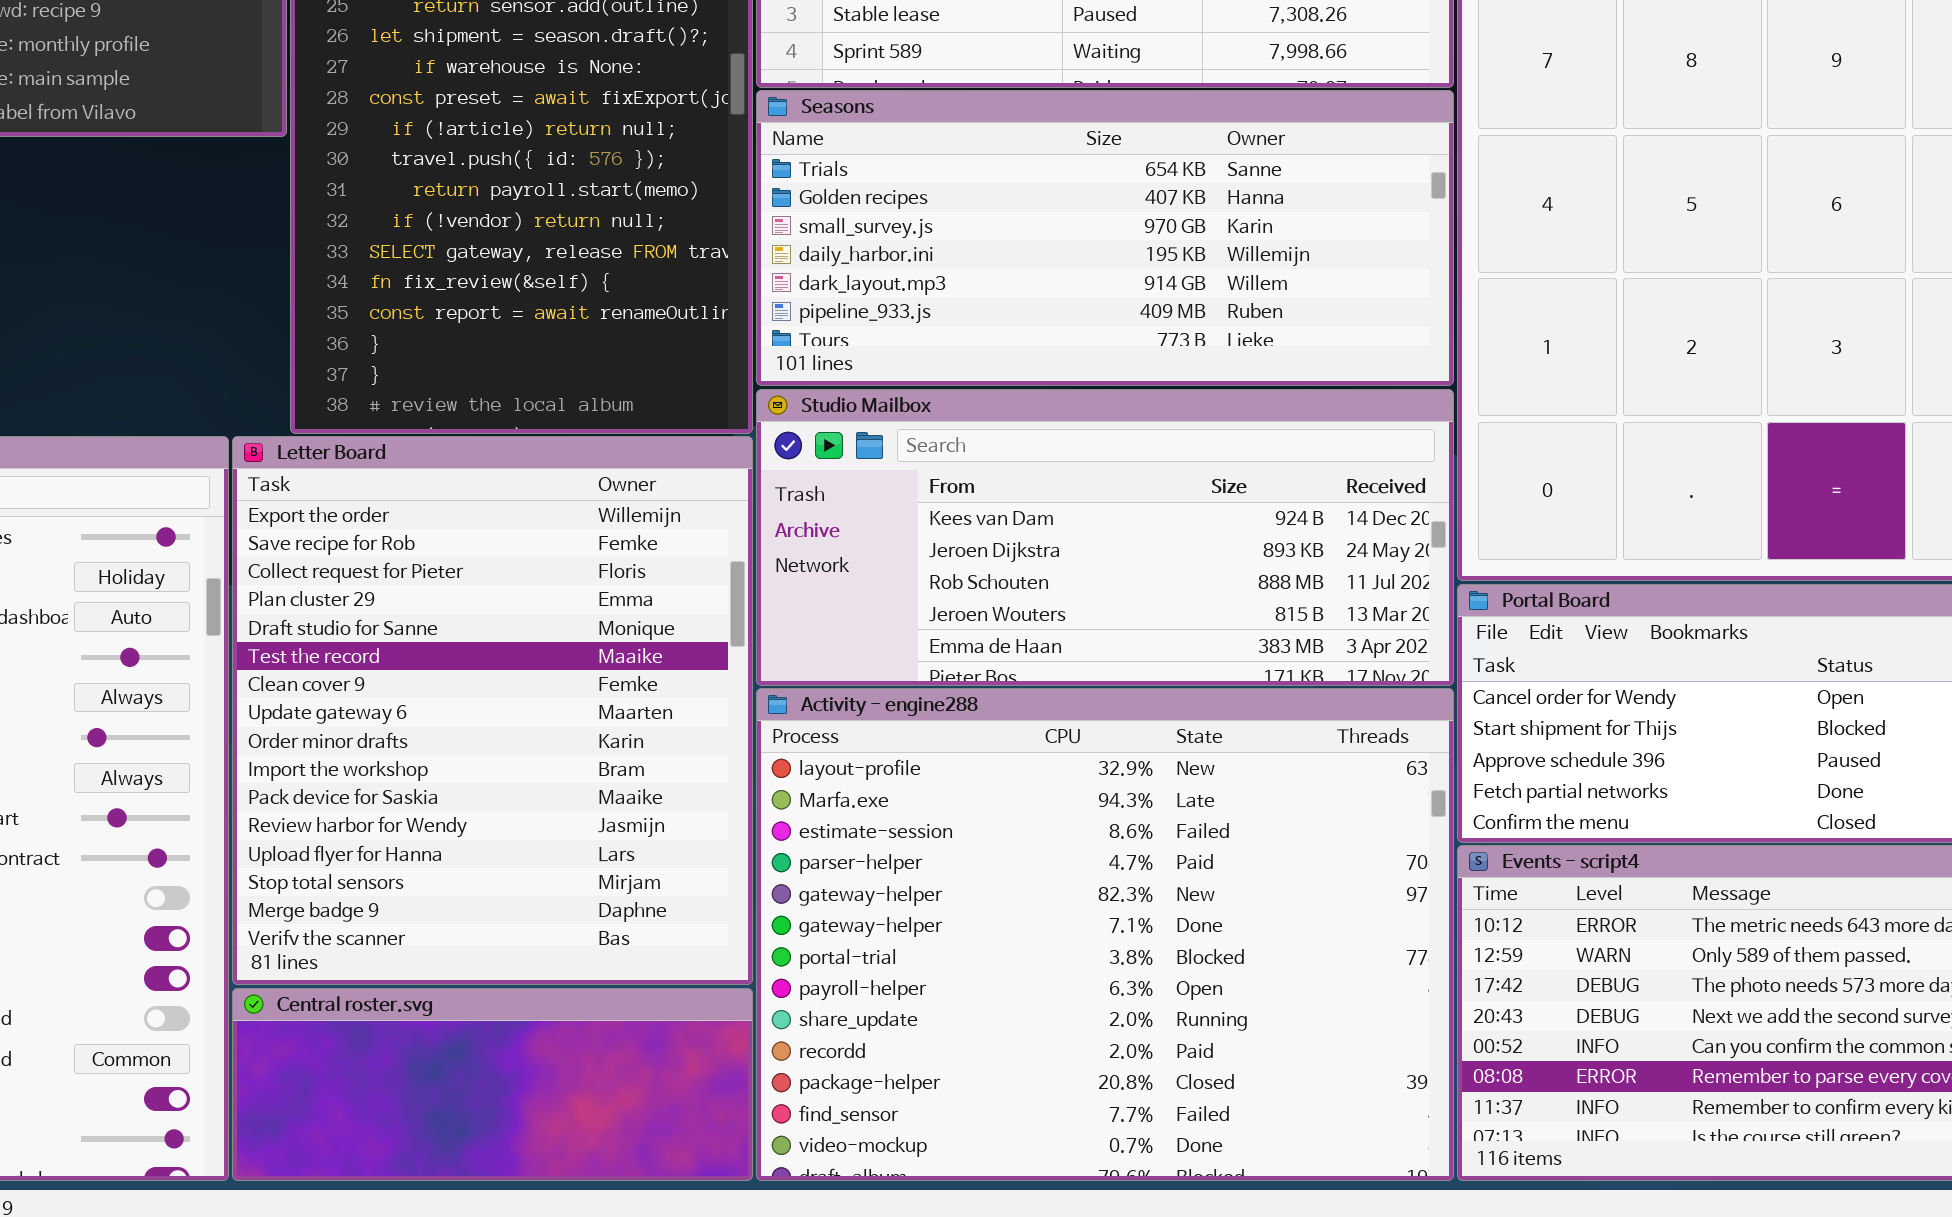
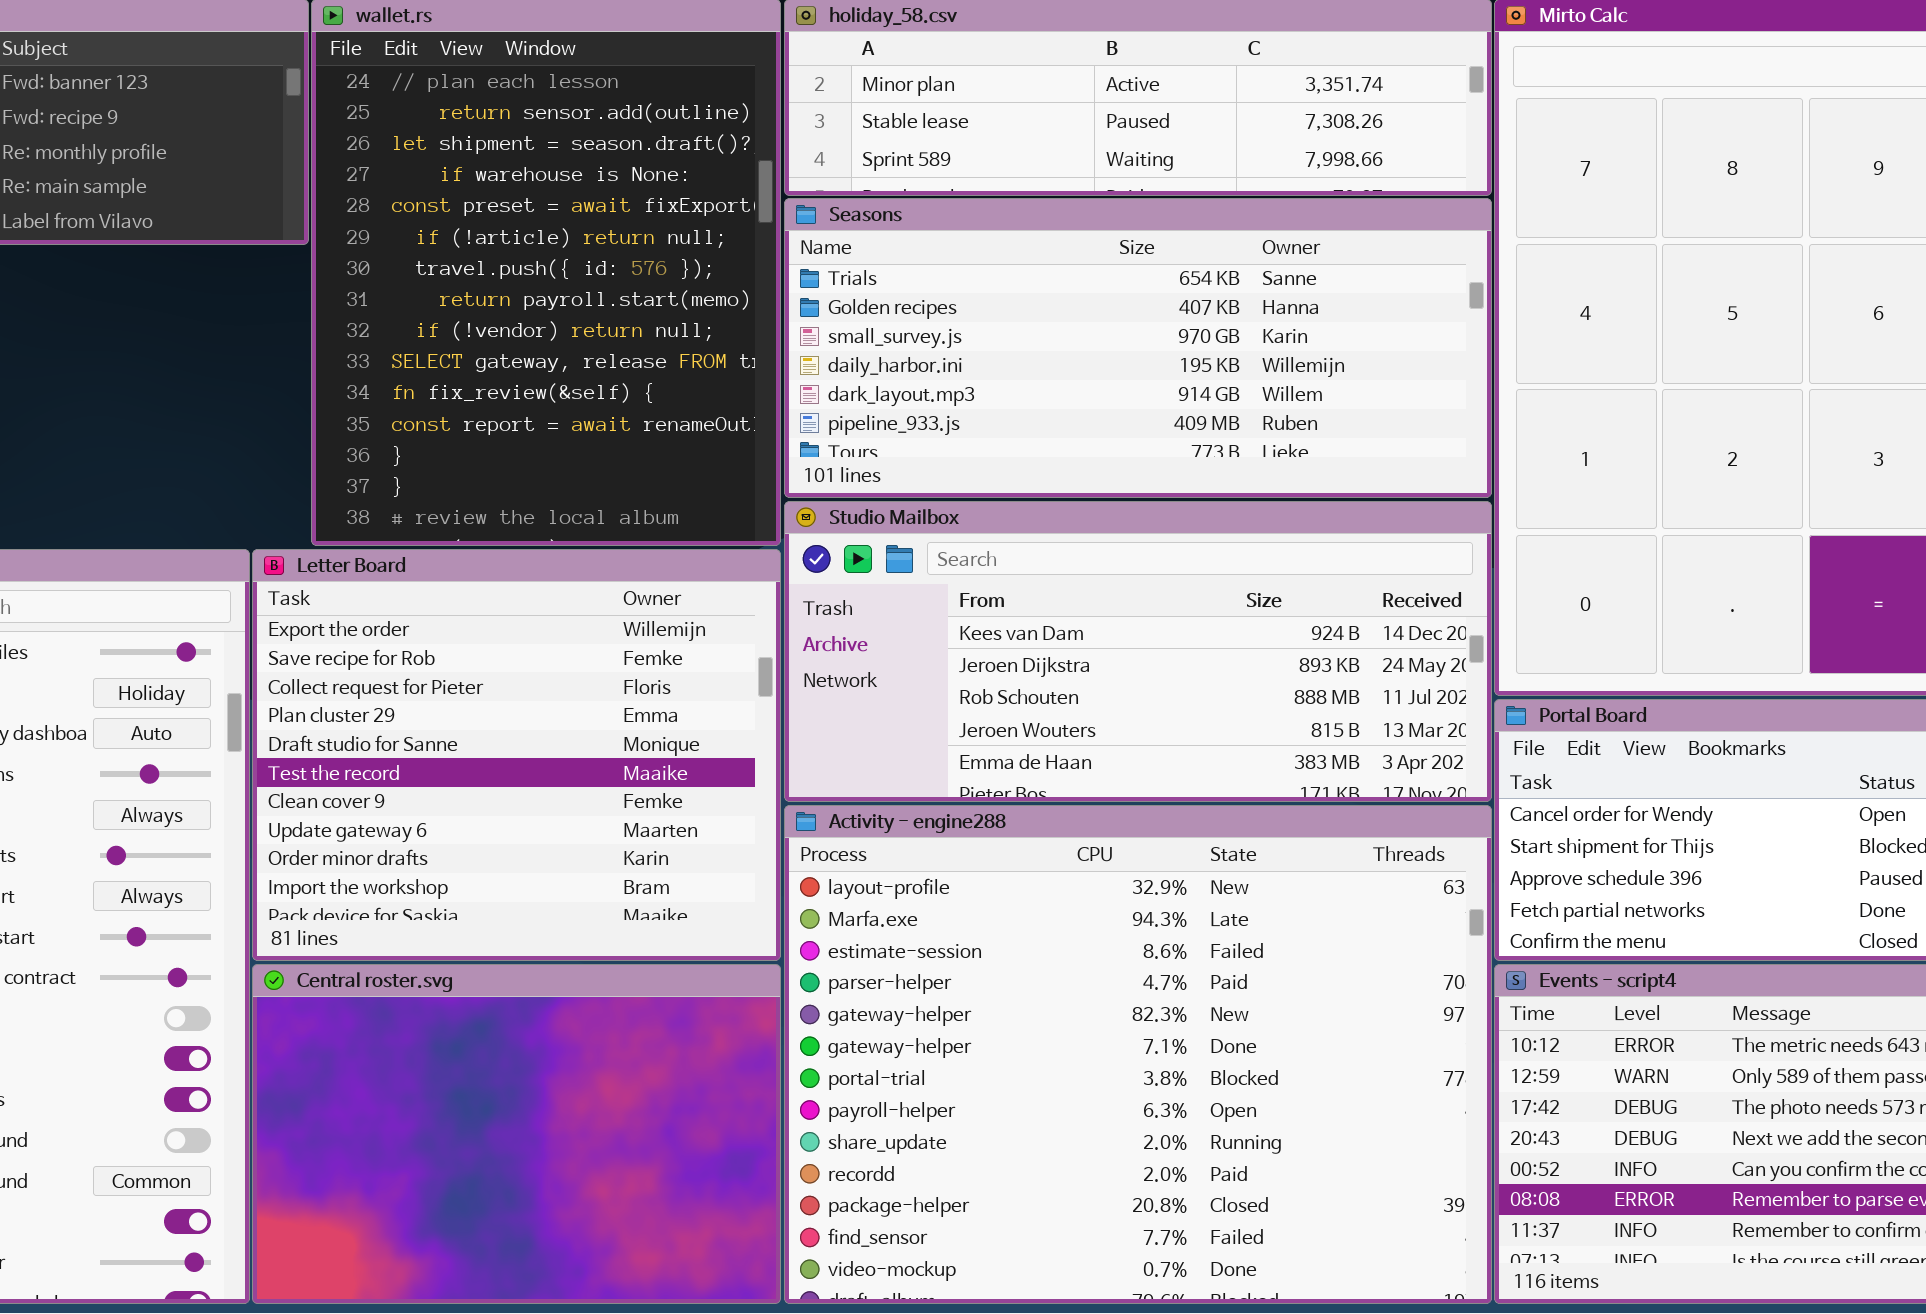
Letter Board: [232,436,753,985] -> [252,549,781,961], resized
Central roster.svg: [232,988,753,1181] -> [252,964,781,1304], resized

